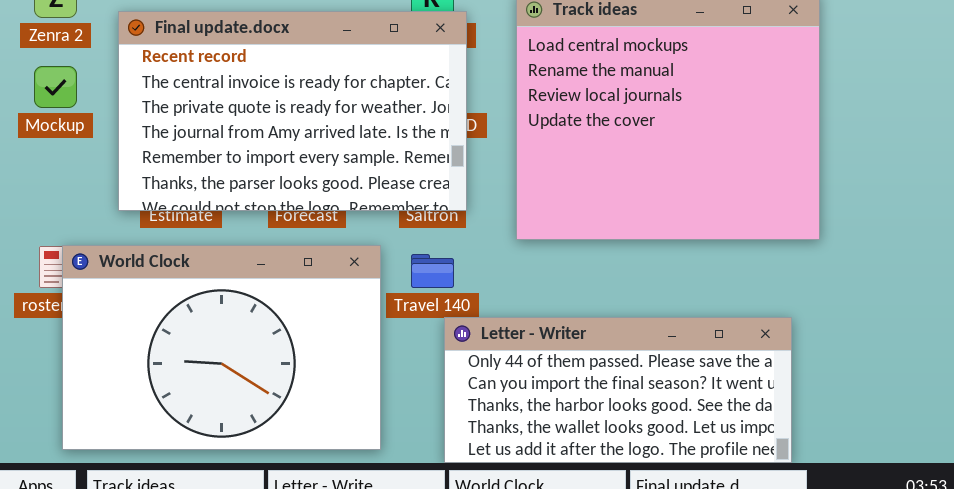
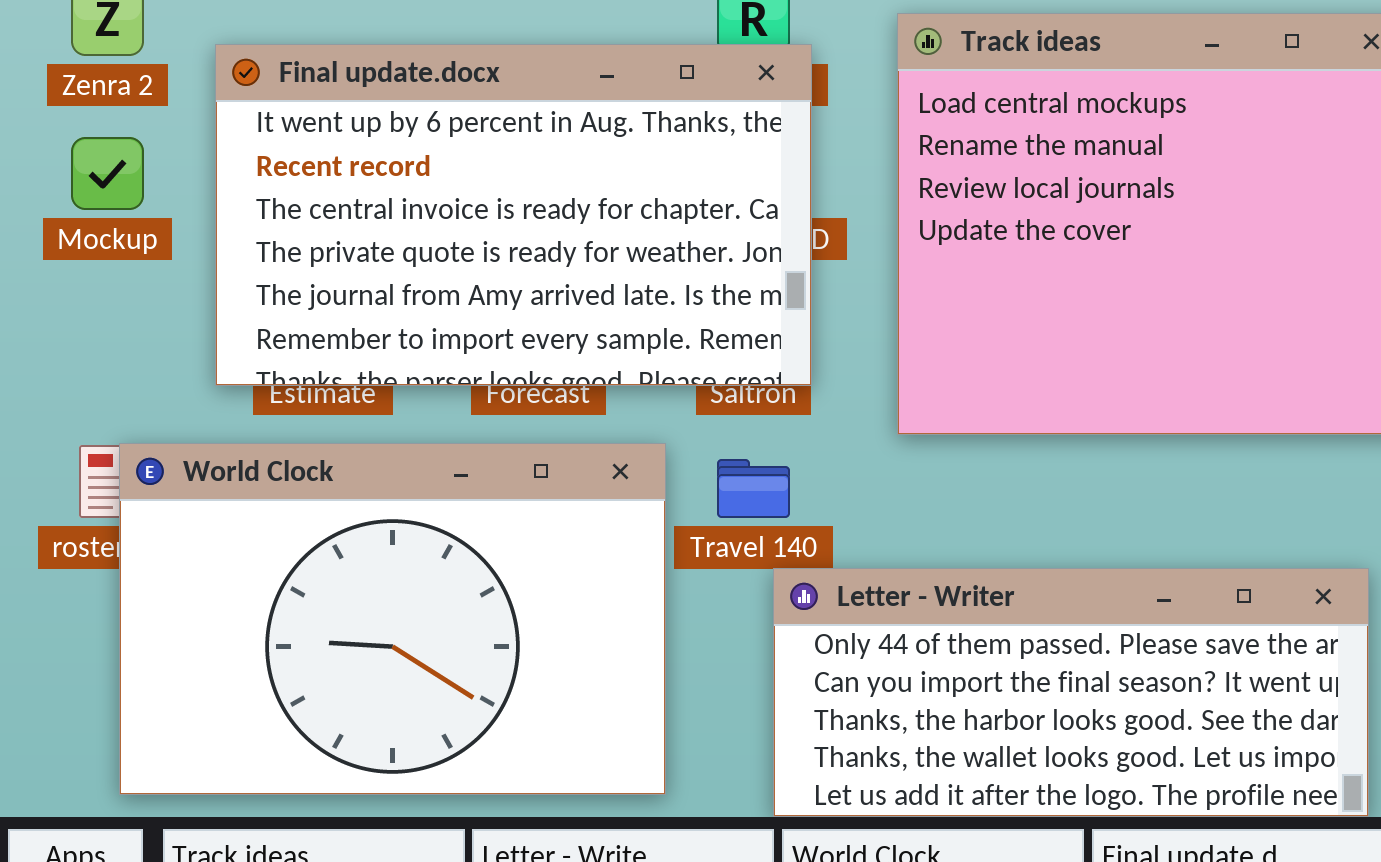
Final update.docx: [118,11,467,211] -> [215,44,812,386], scrolled up 1 row

